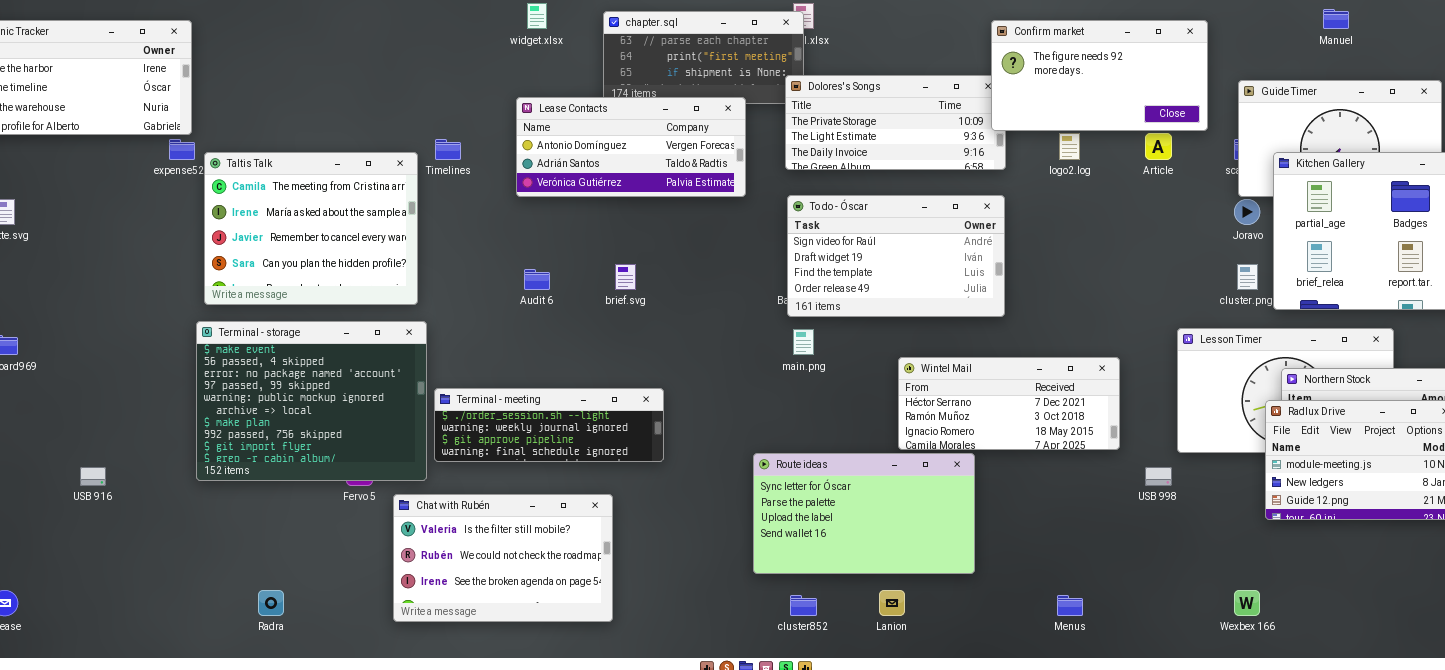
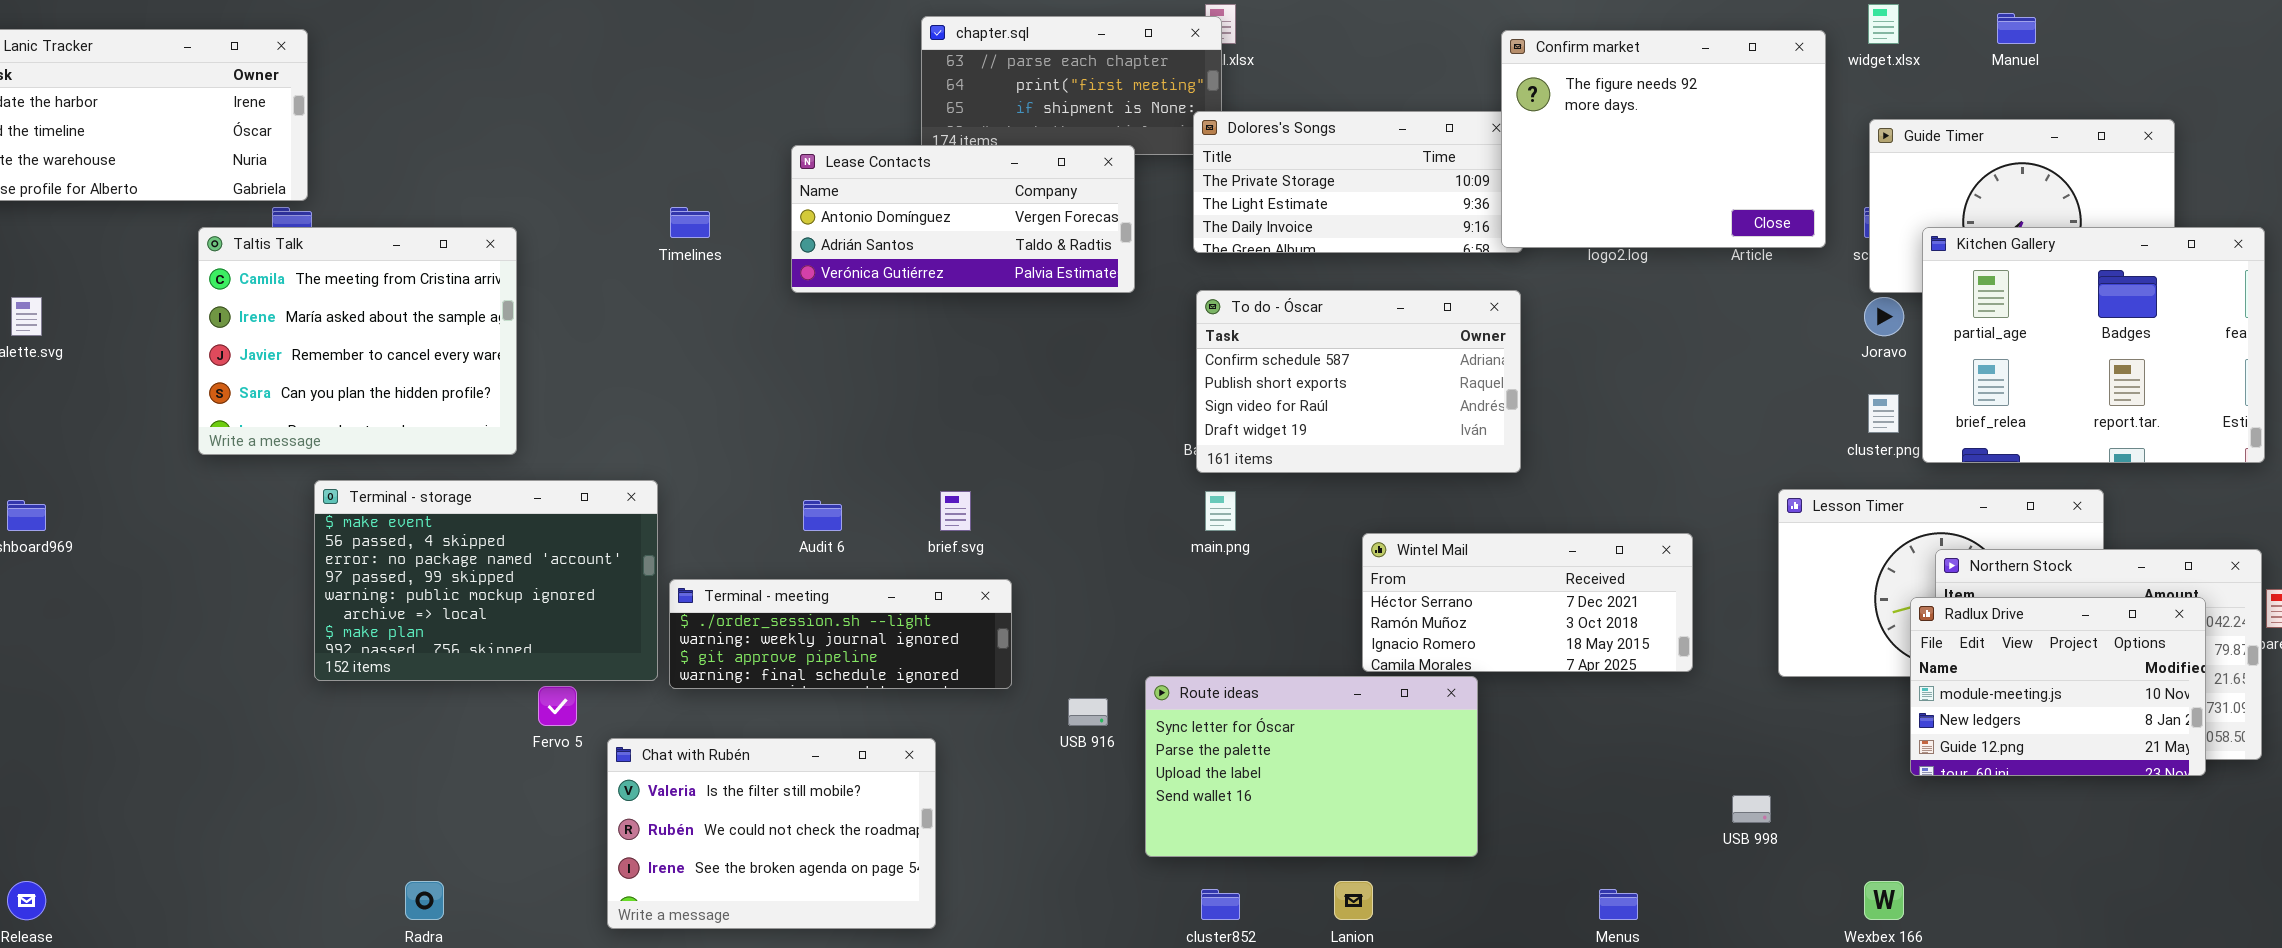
widget.xlsx: [527,3,547,29] -> [1868,4,1899,44], moved
Confirm market: [991,20,1208,131] -> [1501,30,1826,248], resized
Taltis Talk: [204,152,418,305] -> [198,227,517,455], moved
To do - Óscar: [787,195,1005,317] -> [1196,290,1521,473], scrolled up 2 rows
brief.svg: [615,264,636,290] -> [940,491,971,531], moved
Audit 6: [524,269,550,290] -> [803,500,842,531], moved
Terminal - storage: [196,321,427,481] -> [314,480,658,681], resized
USB 916: [80,467,106,486] -> [1068,698,1108,726], moved
USB 998: [1145,467,1172,486] -> [1732,795,1771,823], moved

